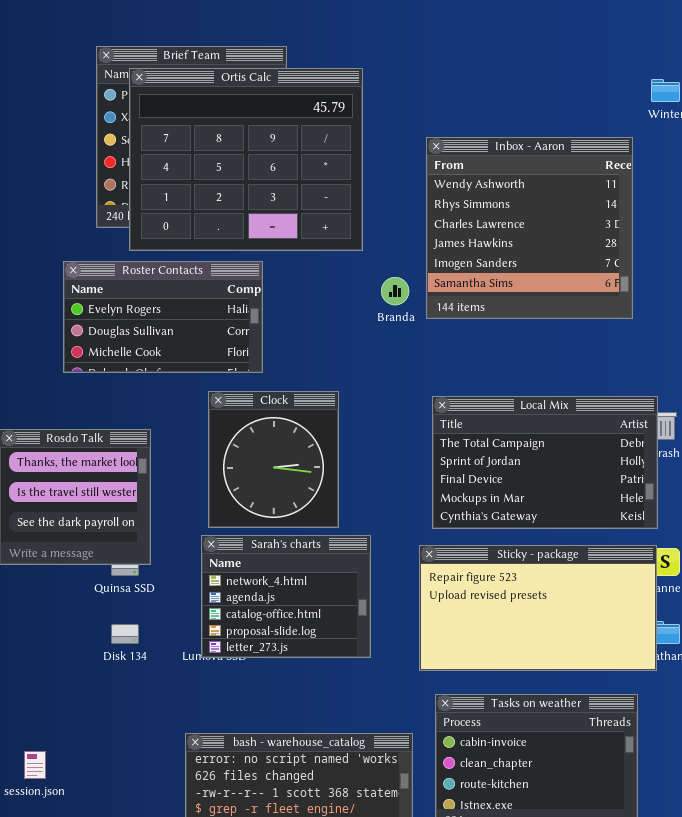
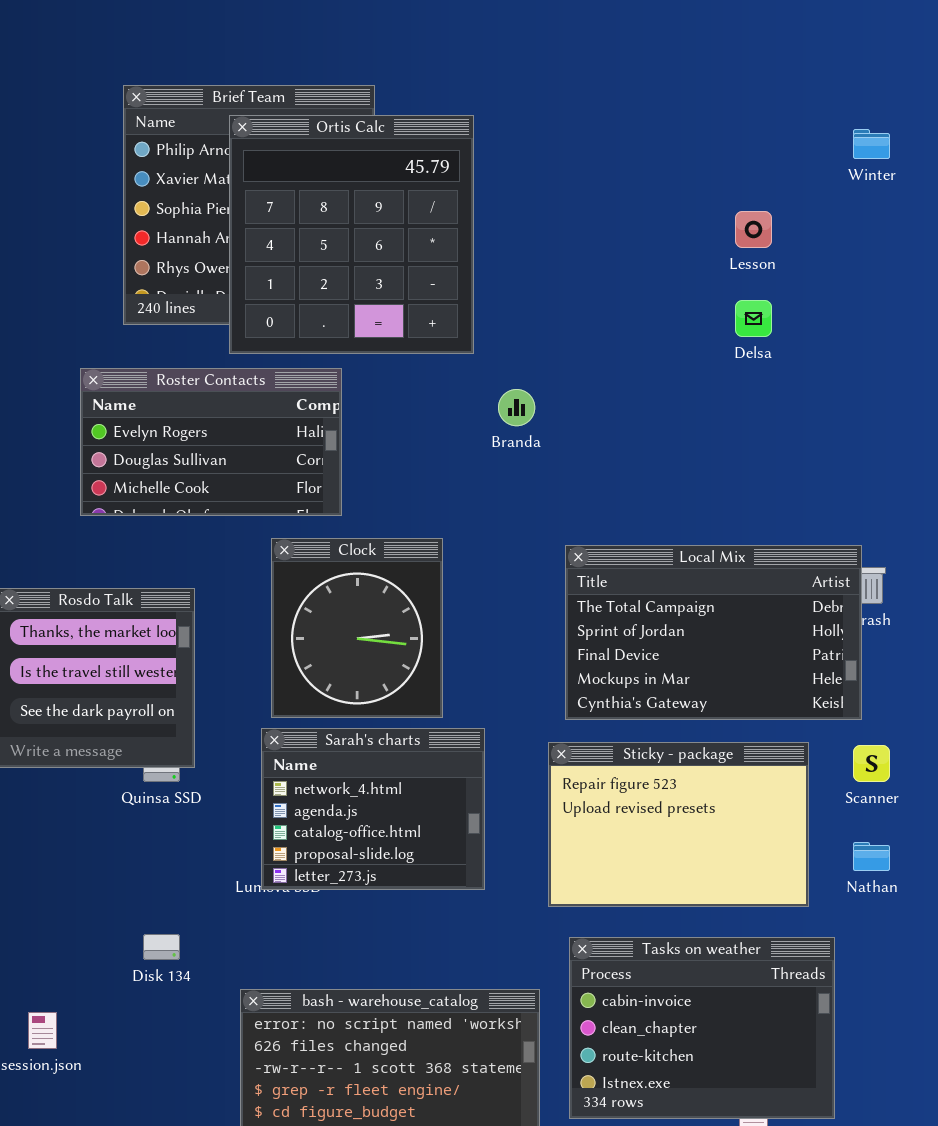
Ortis Calc: [129,68,363,251] -> [229,115,474,354], resized
Inbox - Aaron: [426,137,633,319] -> none, closed
Sticky - package: [419,545,657,671] -> [548,742,809,907], resized
Disk 134: [111,624,139,644] -> [143,934,180,960], moved

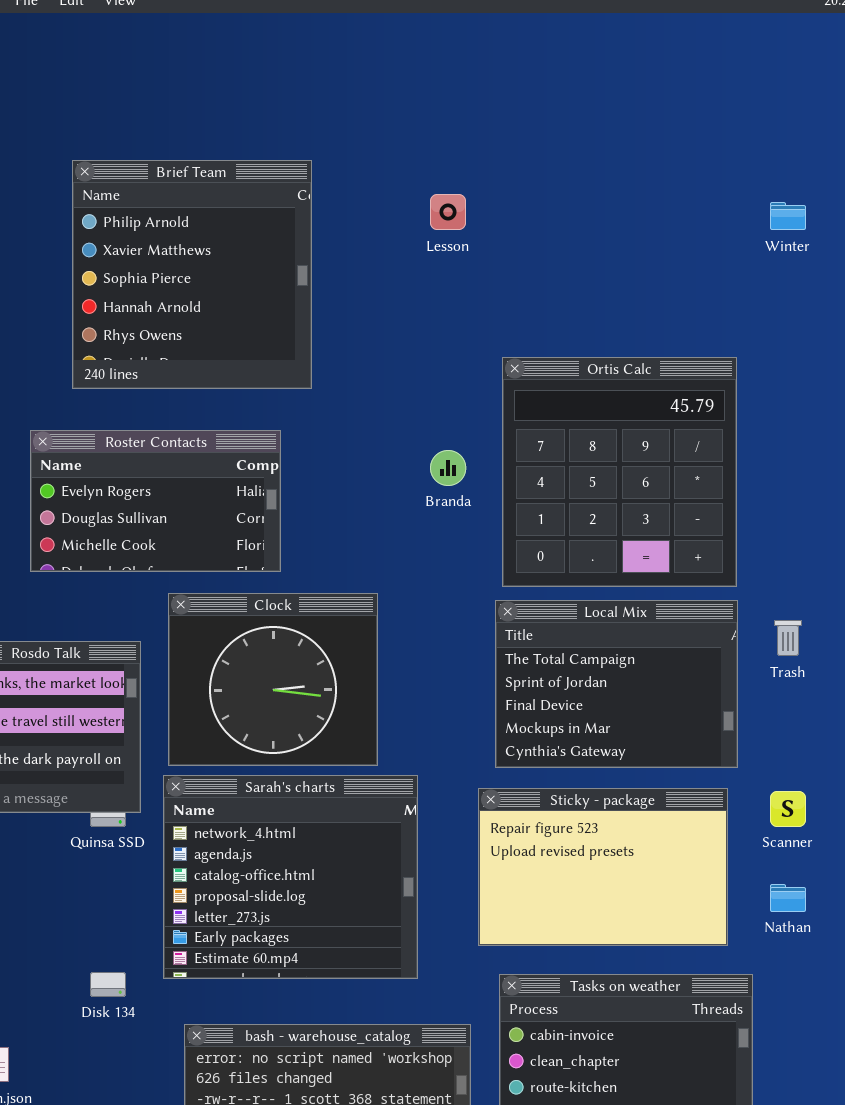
Ortis Calc: [229,115,474,354] -> [502,357,737,587], moved
Lesson: [735,211,772,248] -> [430,194,466,230], moved
Clock: [271,538,443,718] -> [168,593,378,766], resized
Local Mix: [565,545,862,720] -> [495,600,738,768], resized
Sarah's charts: [261,728,485,890] -> [163,775,418,979], resized

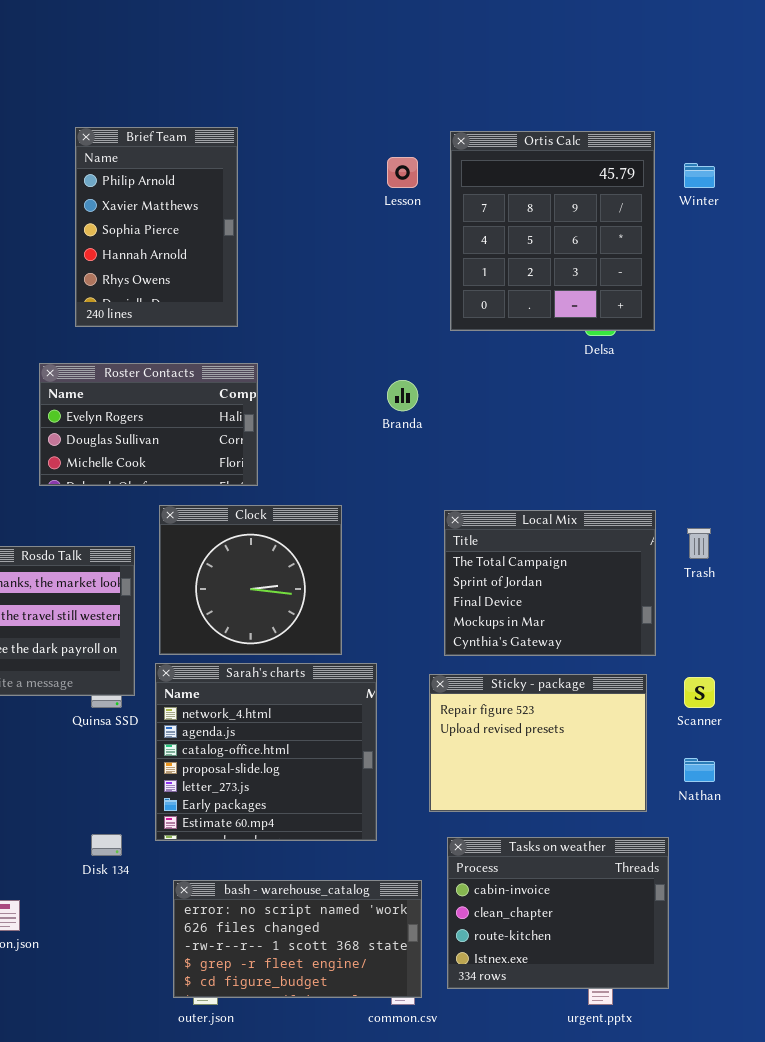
Brief Team: [72,160,312,389] -> [75,127,238,327], resized
Ortis Calc: [502,357,737,587] -> [450,131,655,331], moved

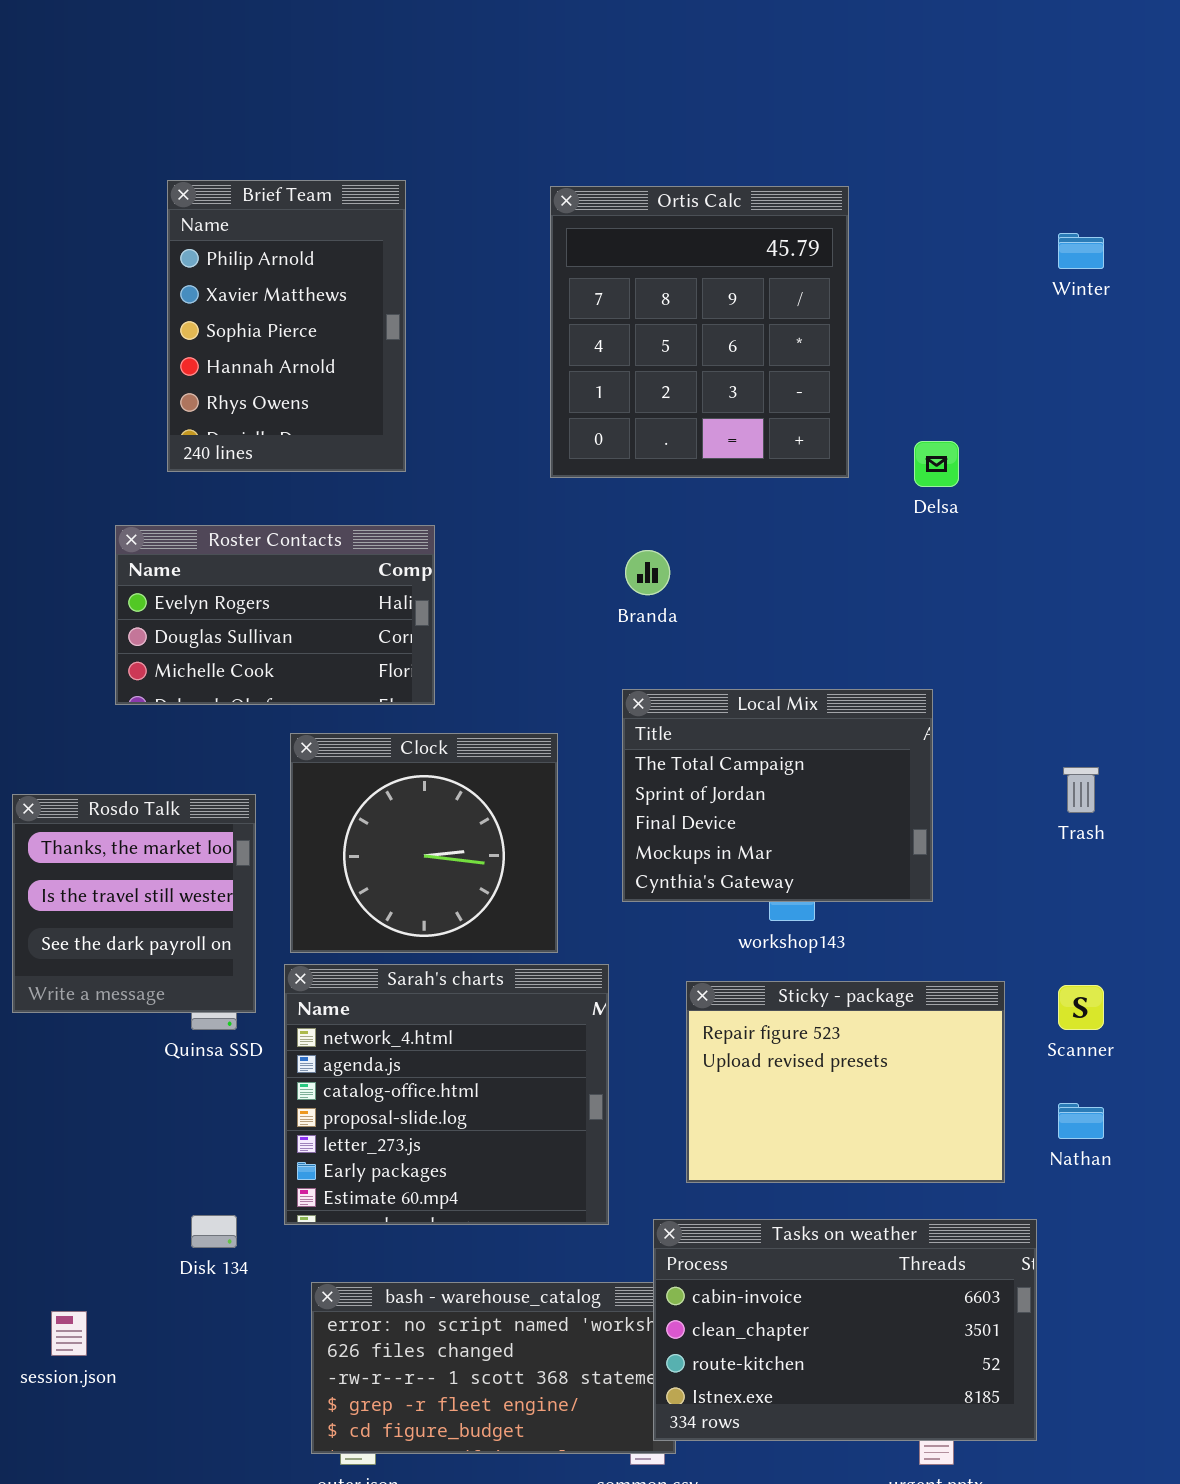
Ortis Calc: [450,131,655,331] -> [550,186,849,478], moved
Local Mix: [444,510,656,656] -> [622,689,933,902], moved
Tasks on weather: [447,837,669,989] -> [653,1219,1037,1441], resized

